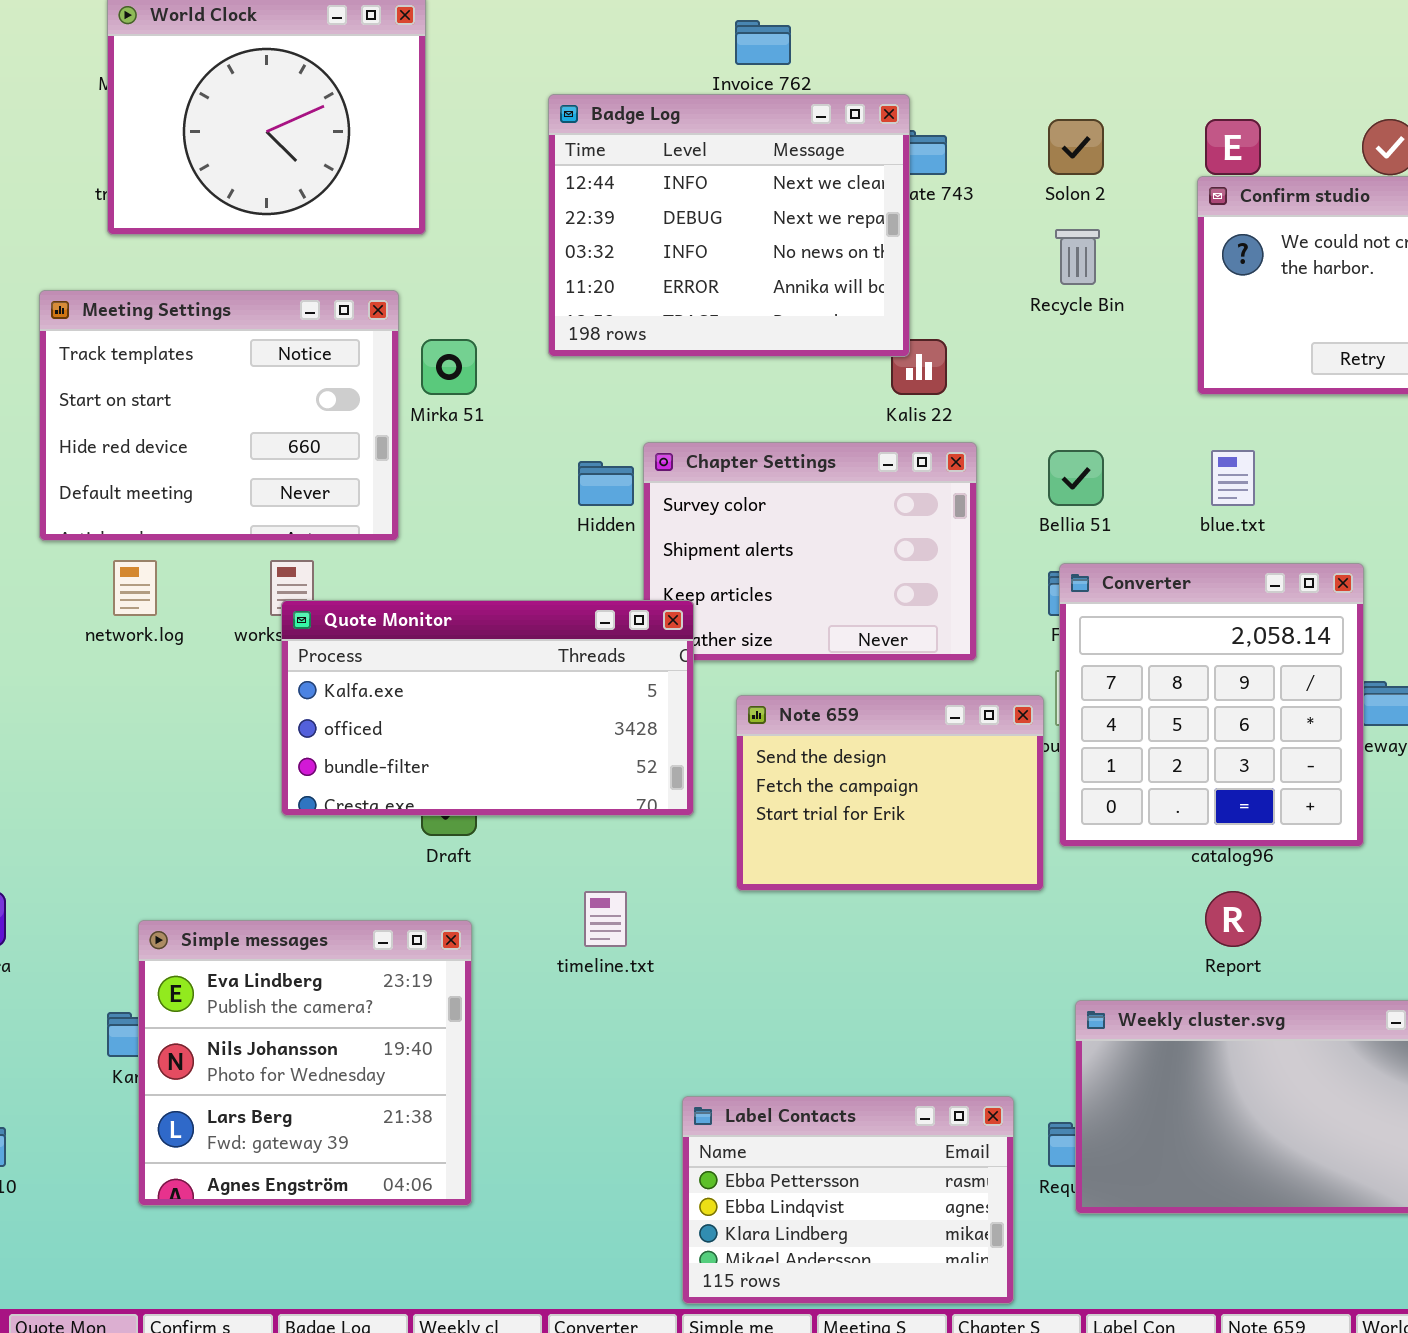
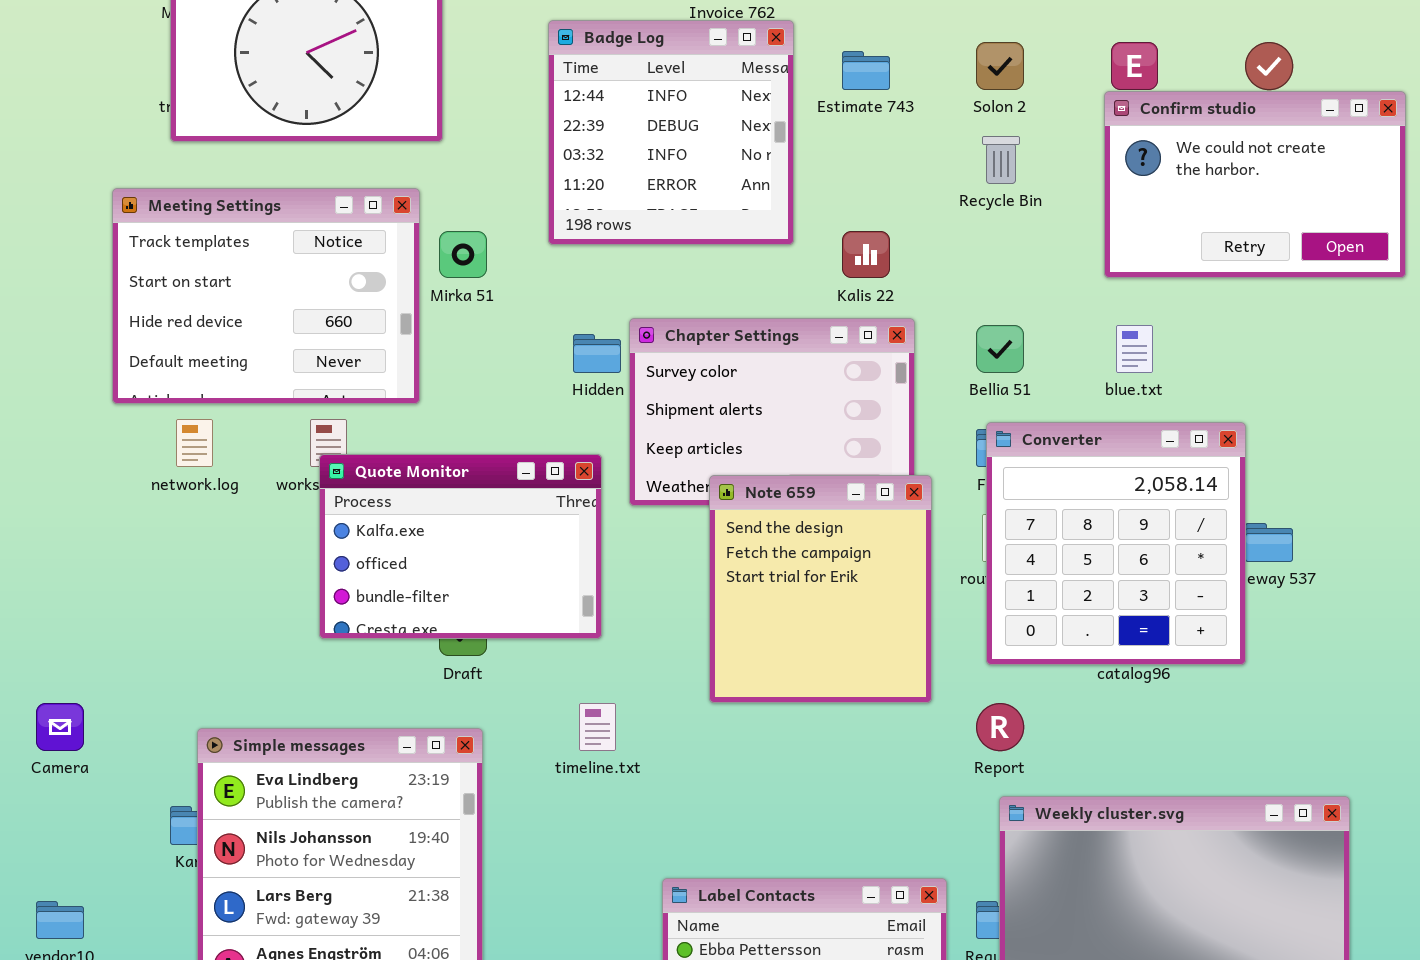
Badge Log: [548,94,910,357] -> [548,20,794,245], resized
Quote Monitor: [281,600,694,816] -> [319,454,602,639], resized
Note 659: [736,695,1044,891] -> [709,475,932,703], resized
Report: [1205,891,1261,947] -> [976,703,1024,751], moved

